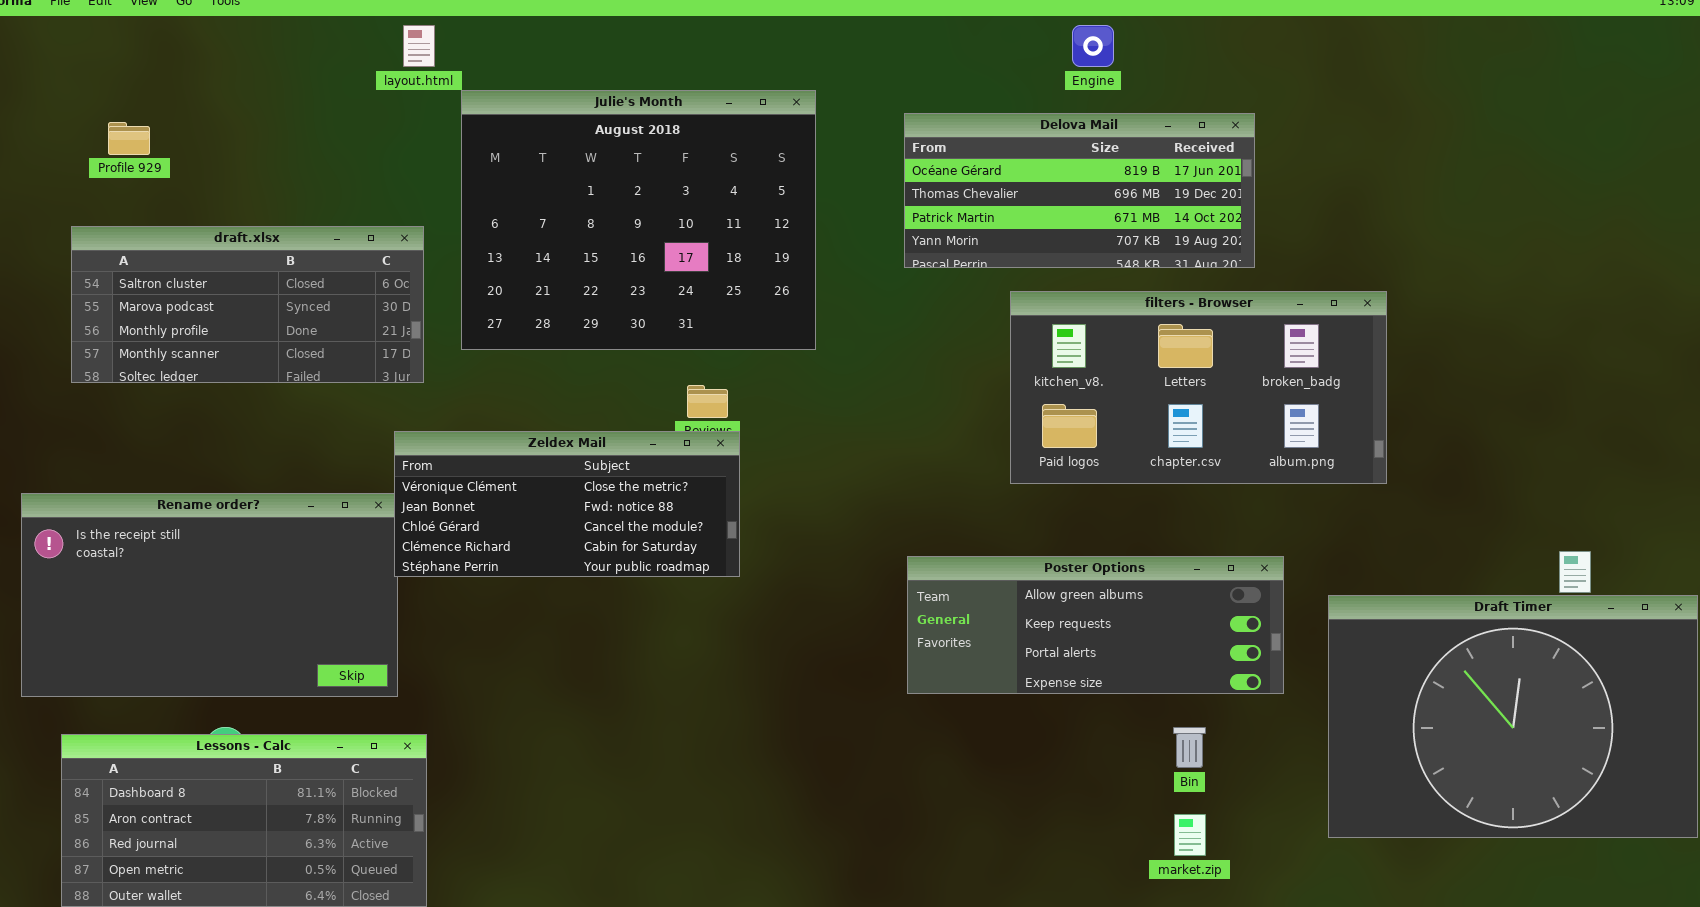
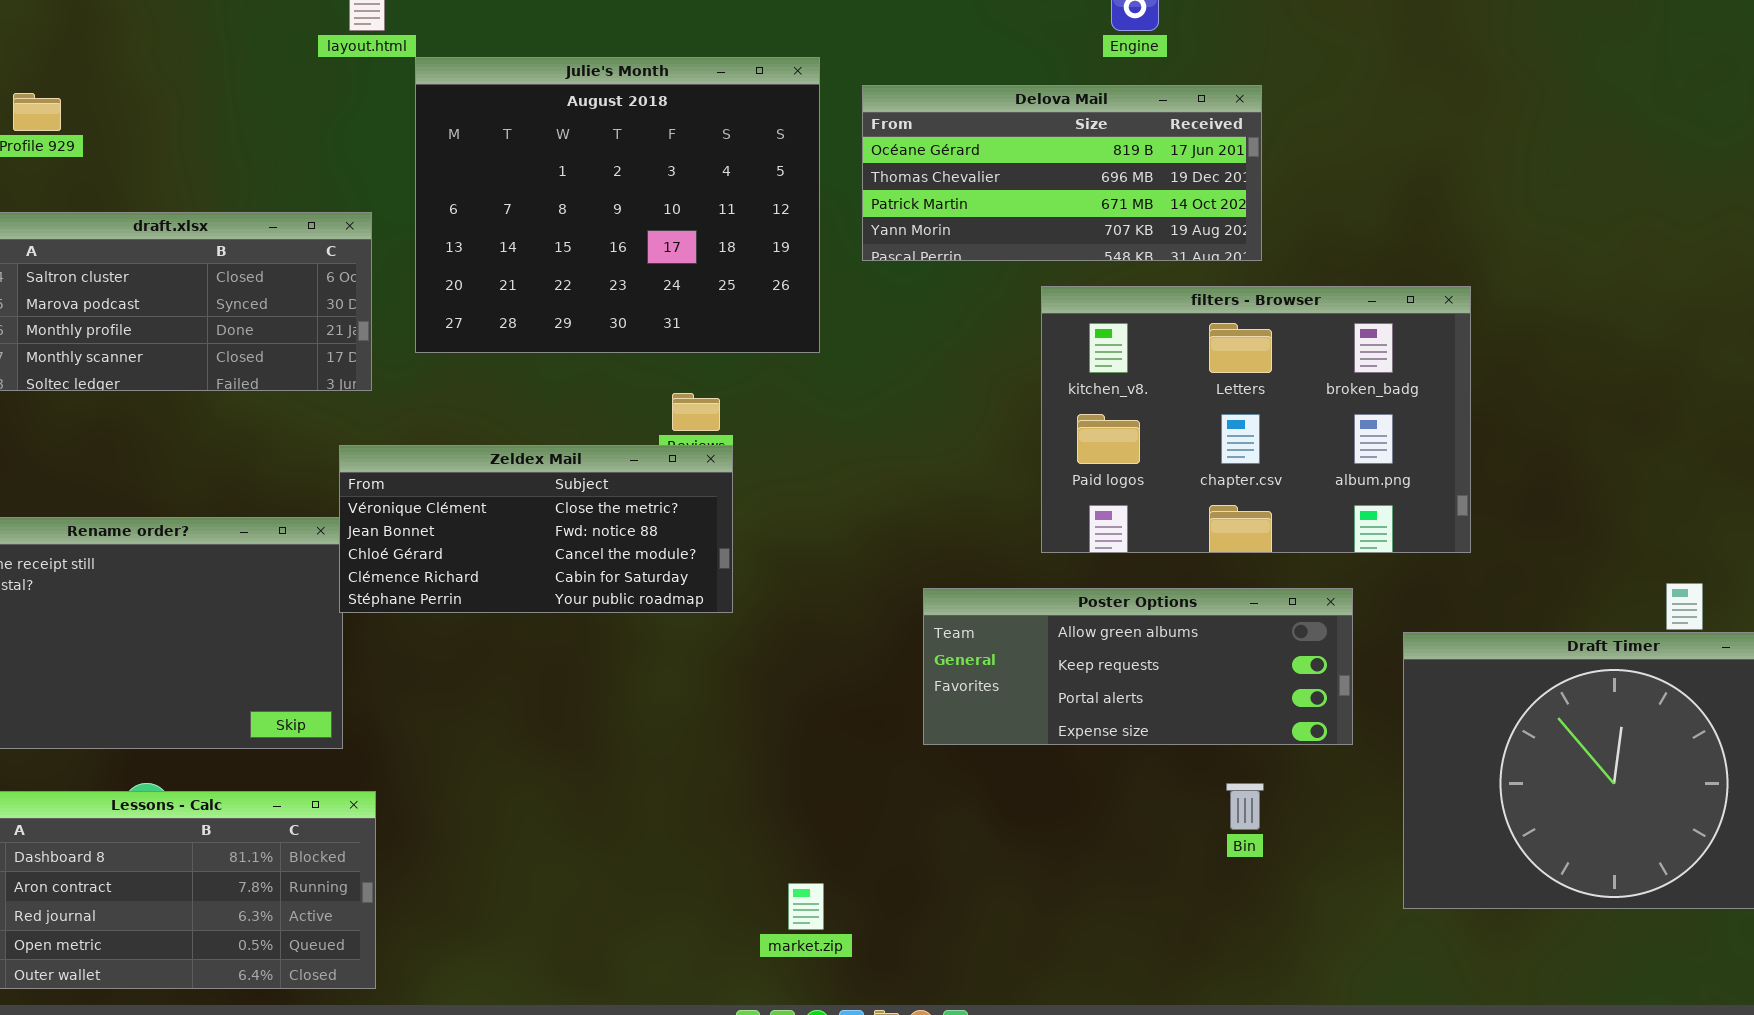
Delova Mail: [904,113,1255,268] -> [862,85,1262,261], moved
filters - Browser: [1010,291,1387,484] -> [1041,286,1471,553], resized
market.zip: [1174,814,1206,856] -> [788,883,824,930], moved

